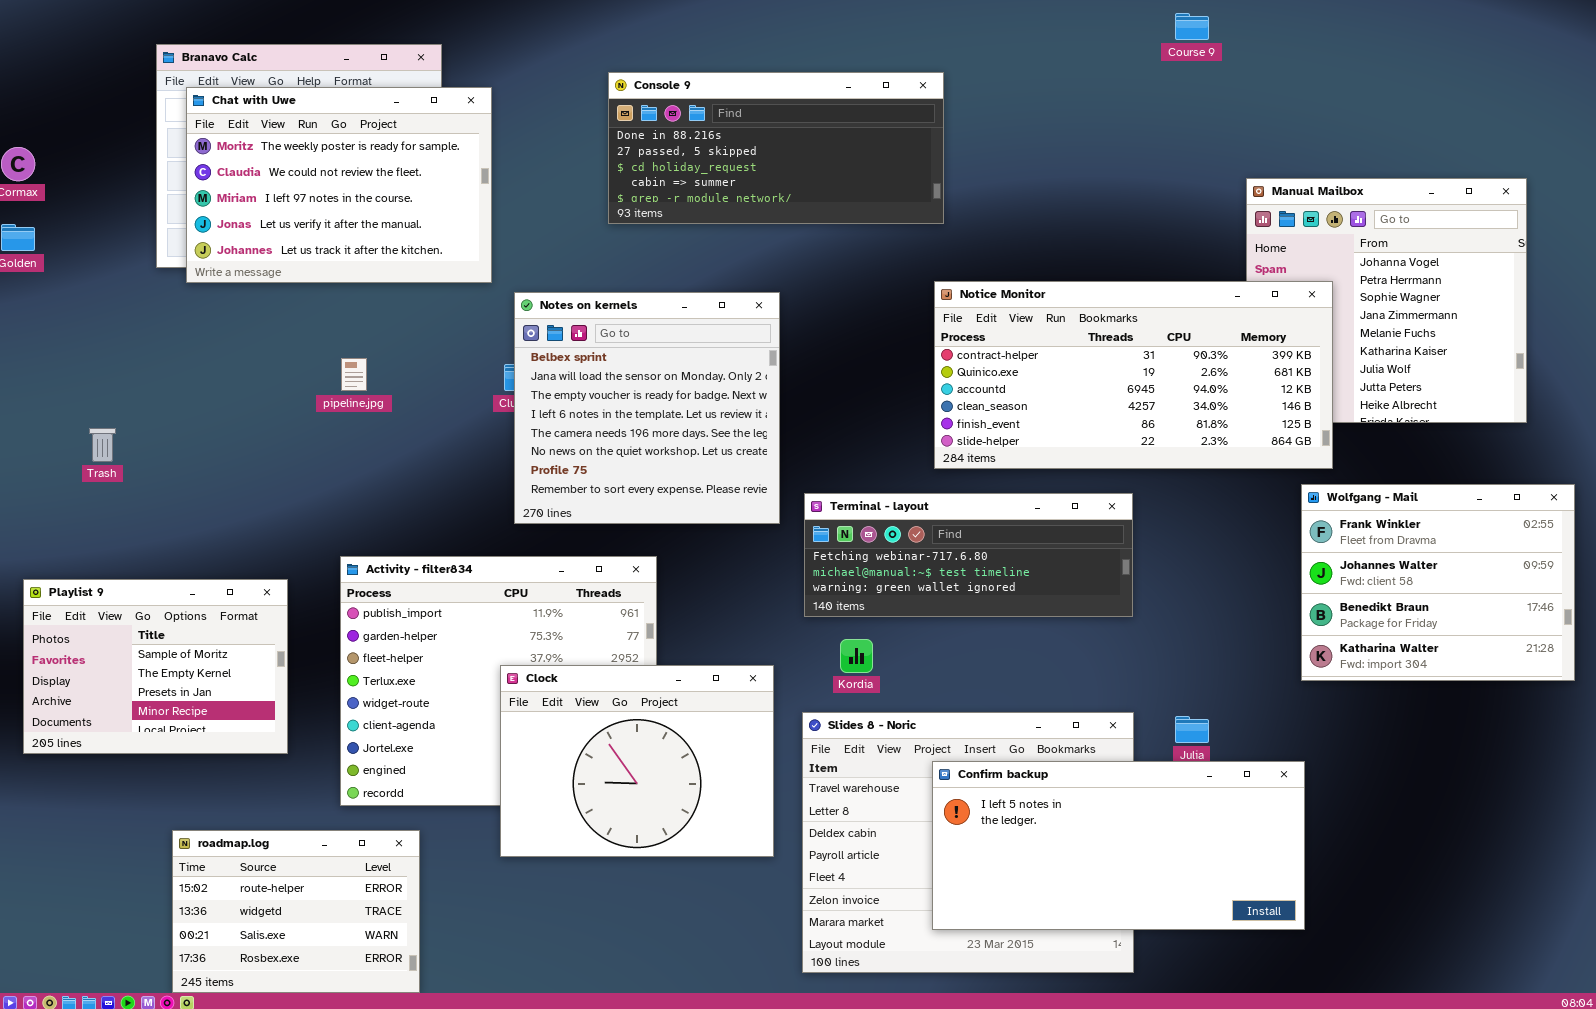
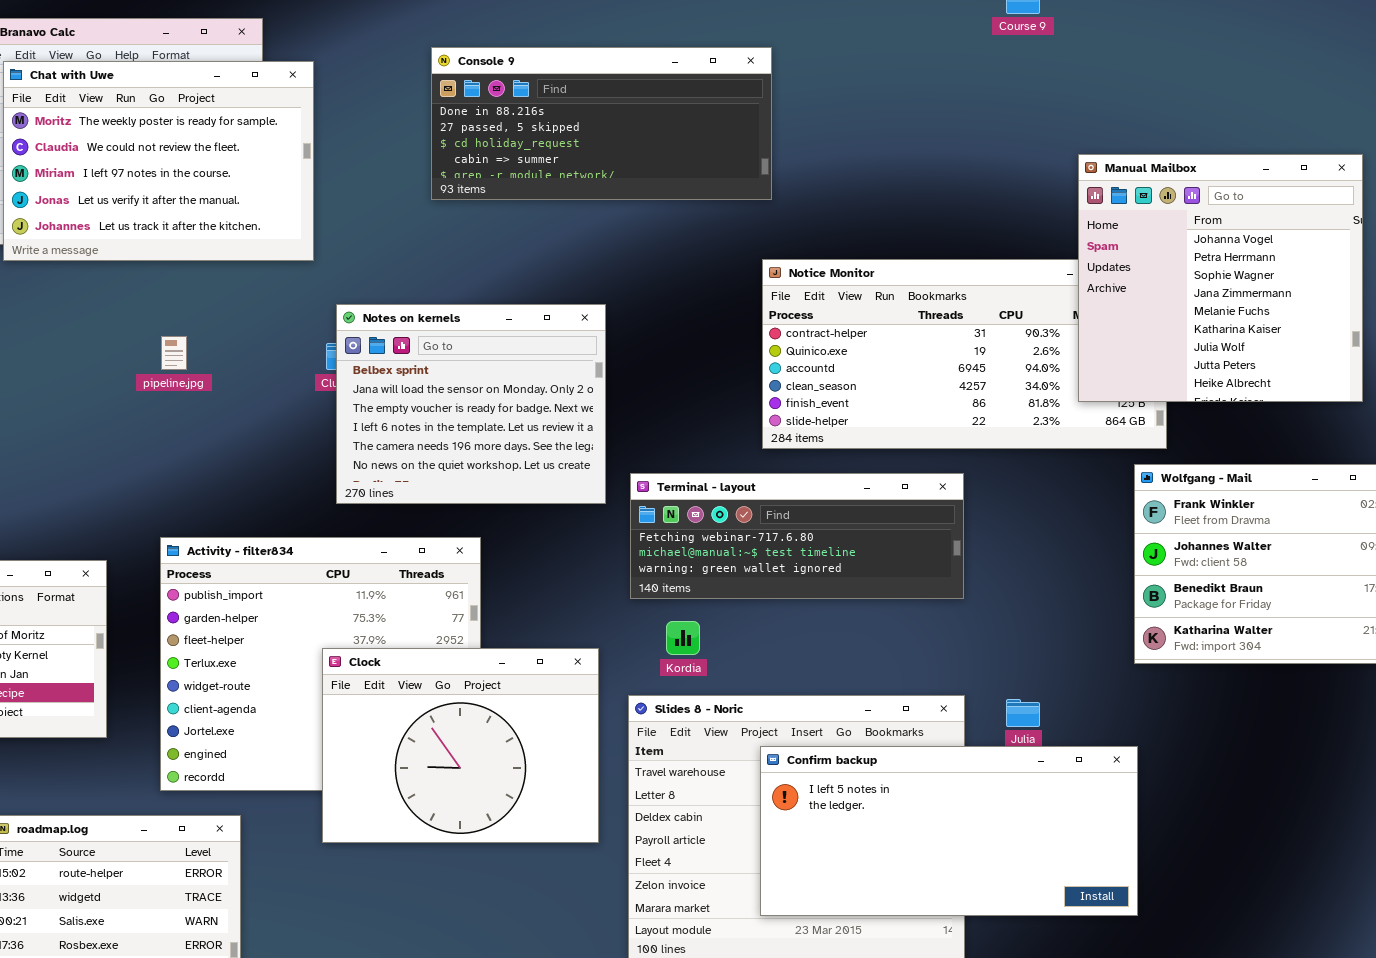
Manual Mailbox: [1246,178,1527,423] -> [1078,154,1363,402], raised
Notes on kernels: [514,292,780,524] -> [336,304,606,504], resized

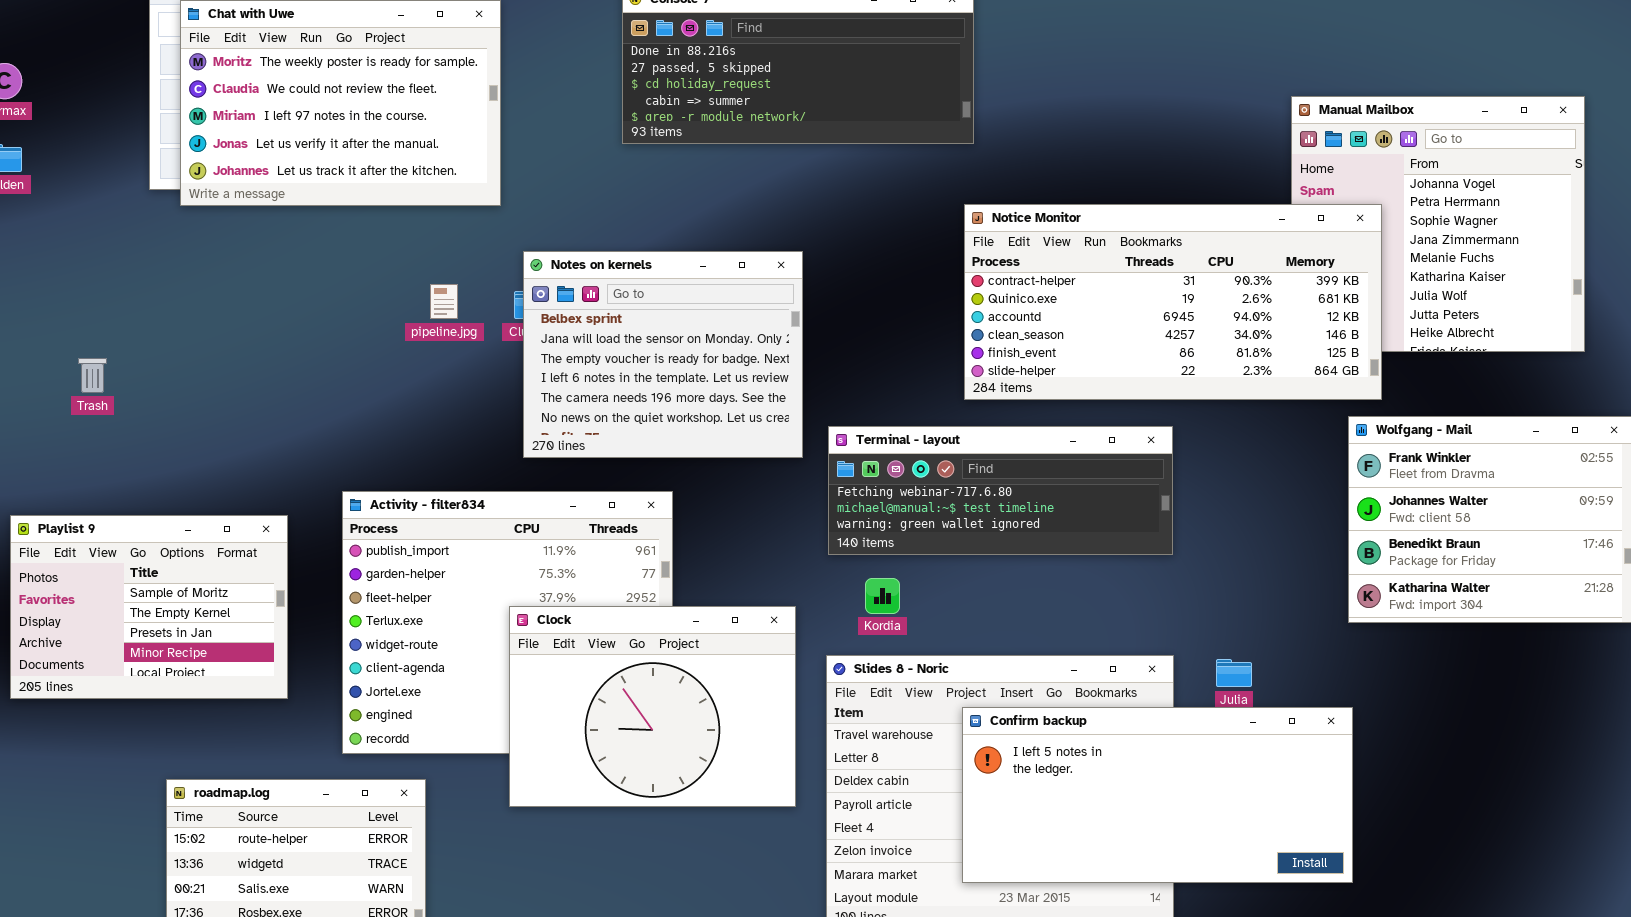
Notice Monitor: [762,259,1167,449] -> [964,204,1382,400], raised
pipeline.jpg: [161,336,187,370] -> [430,284,458,319], moved

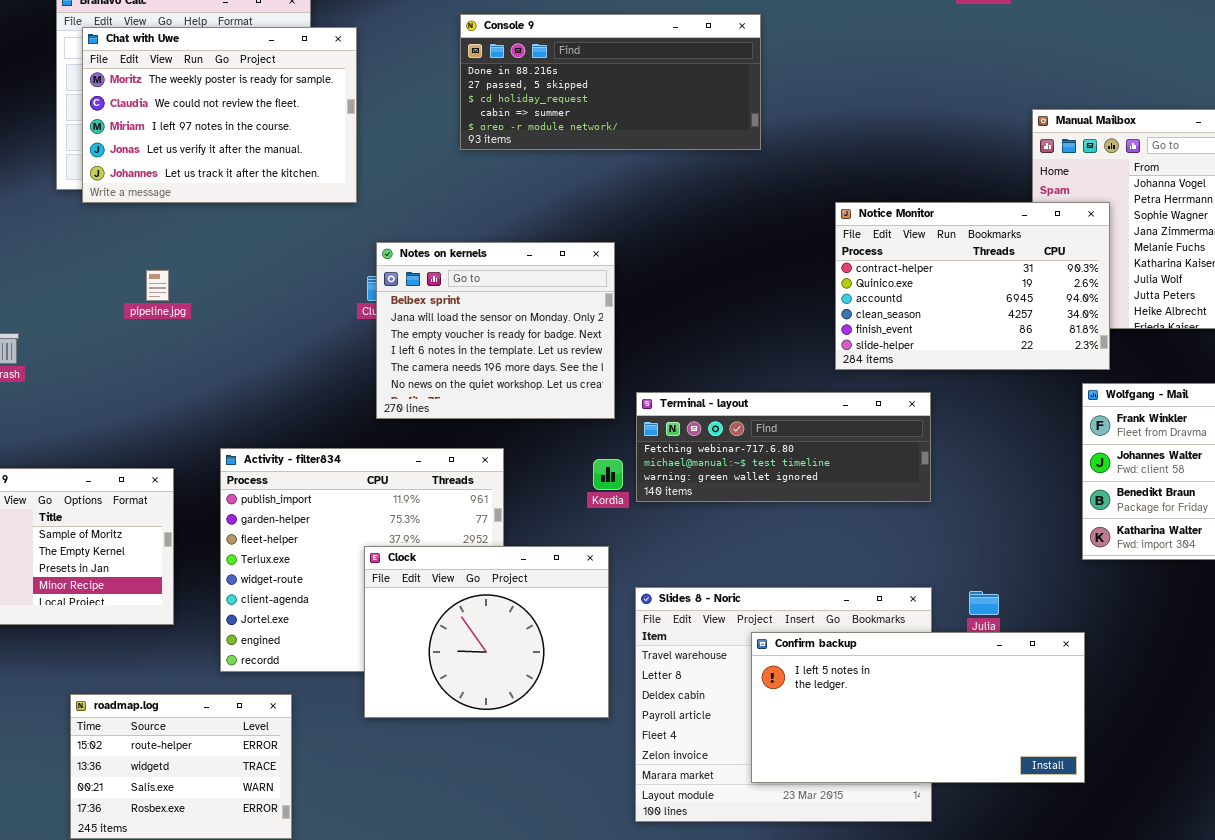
Notice Monitor: [964,204,1382,400] -> [835,202,1110,370], resized
pipeline.jpg: [430,284,458,319] -> [146,270,169,301], moved
Kordia: [865,578,900,614] -> [593,459,623,490], moved

